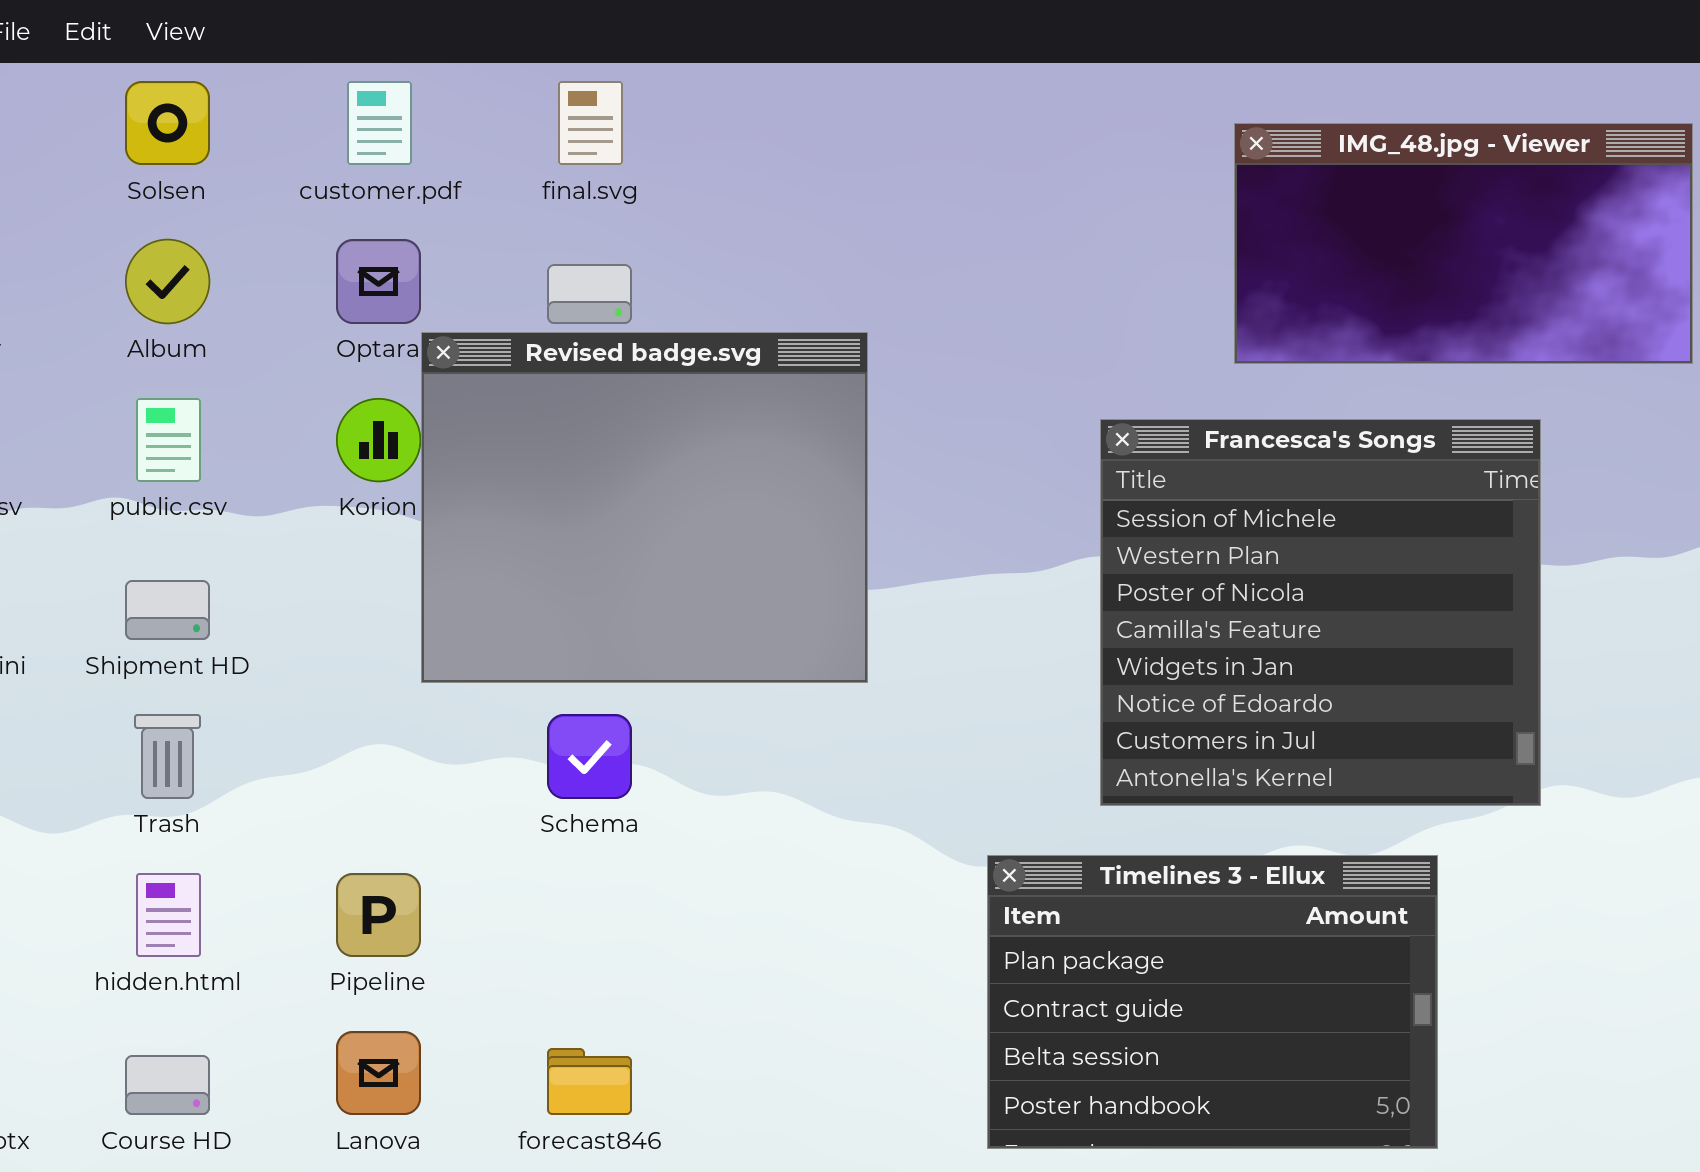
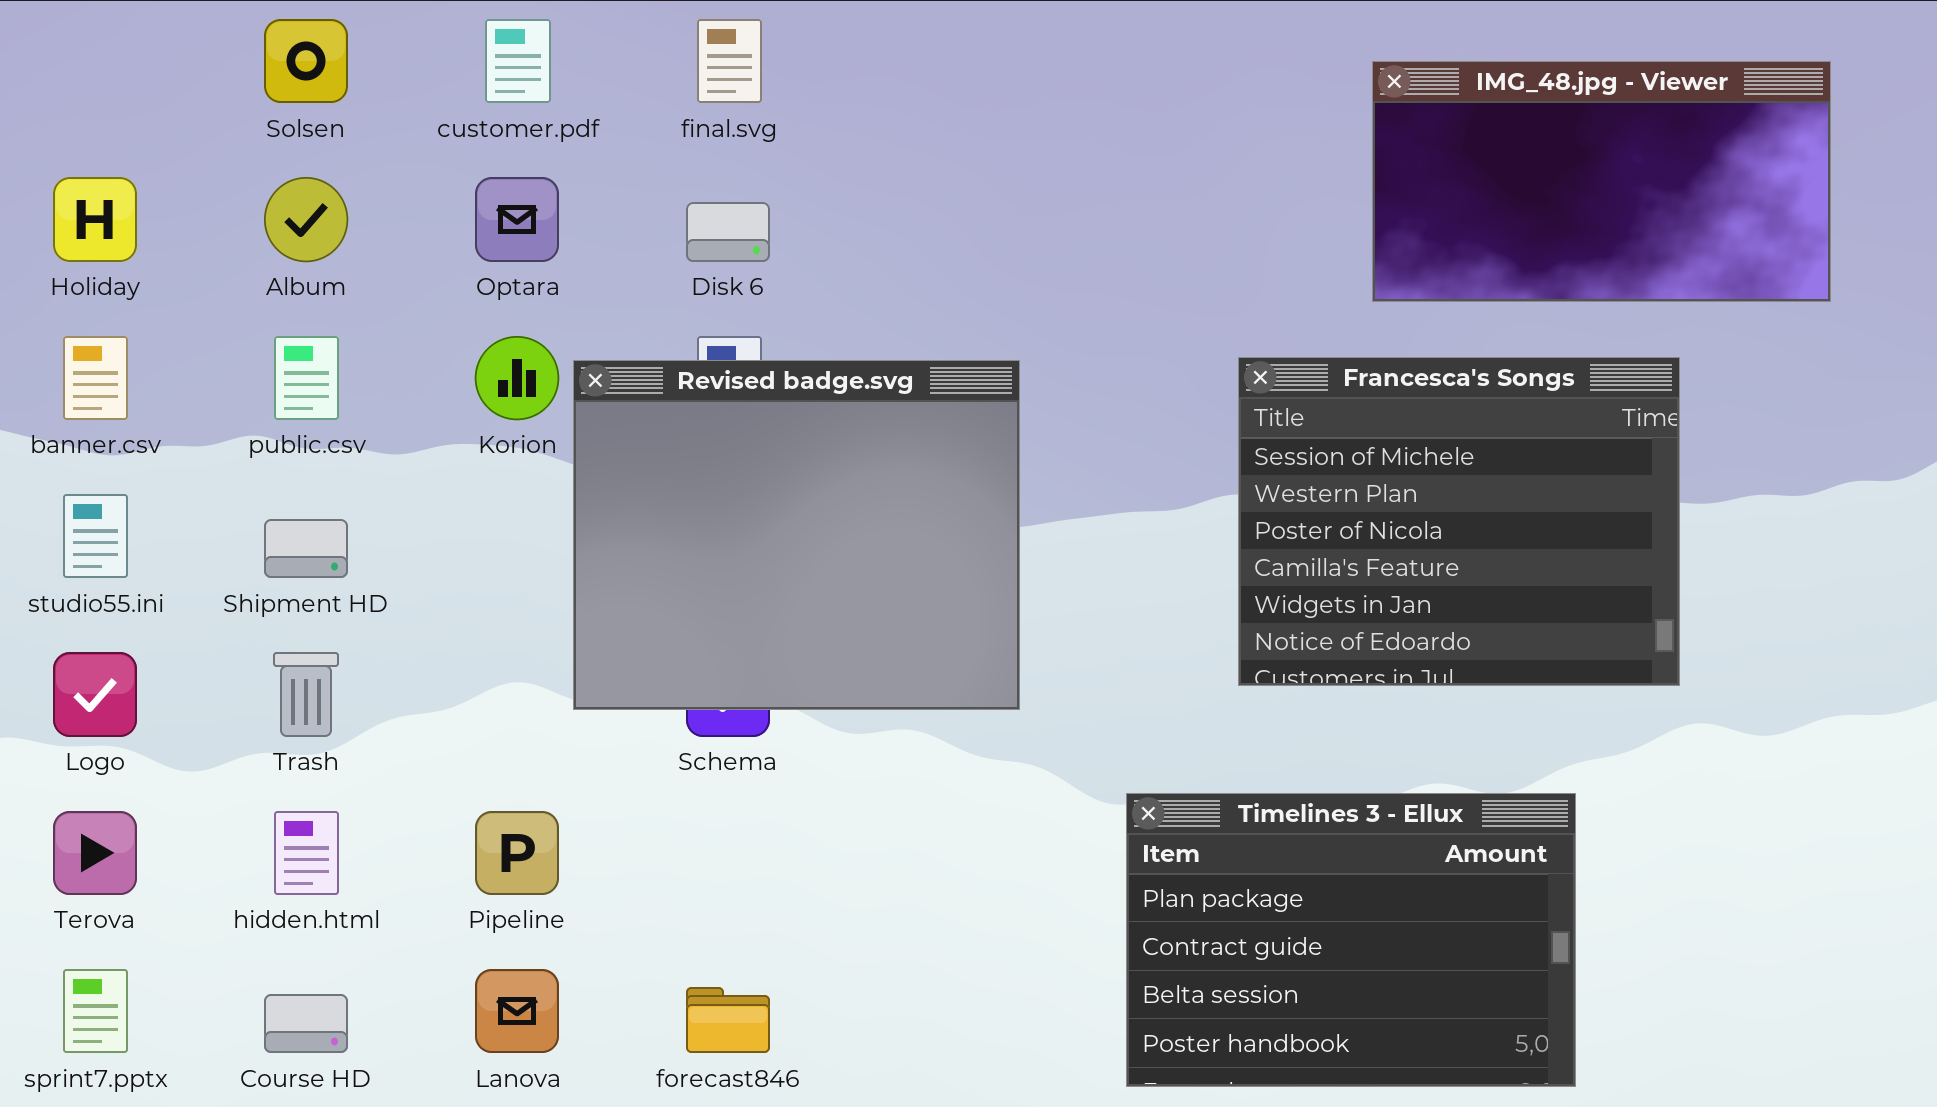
Revised badge.svg: [421,332,868,683] -> [573,360,1020,710], moved
Francesca's Songs: [1100,419,1541,806] -> [1238,357,1680,686], resized

